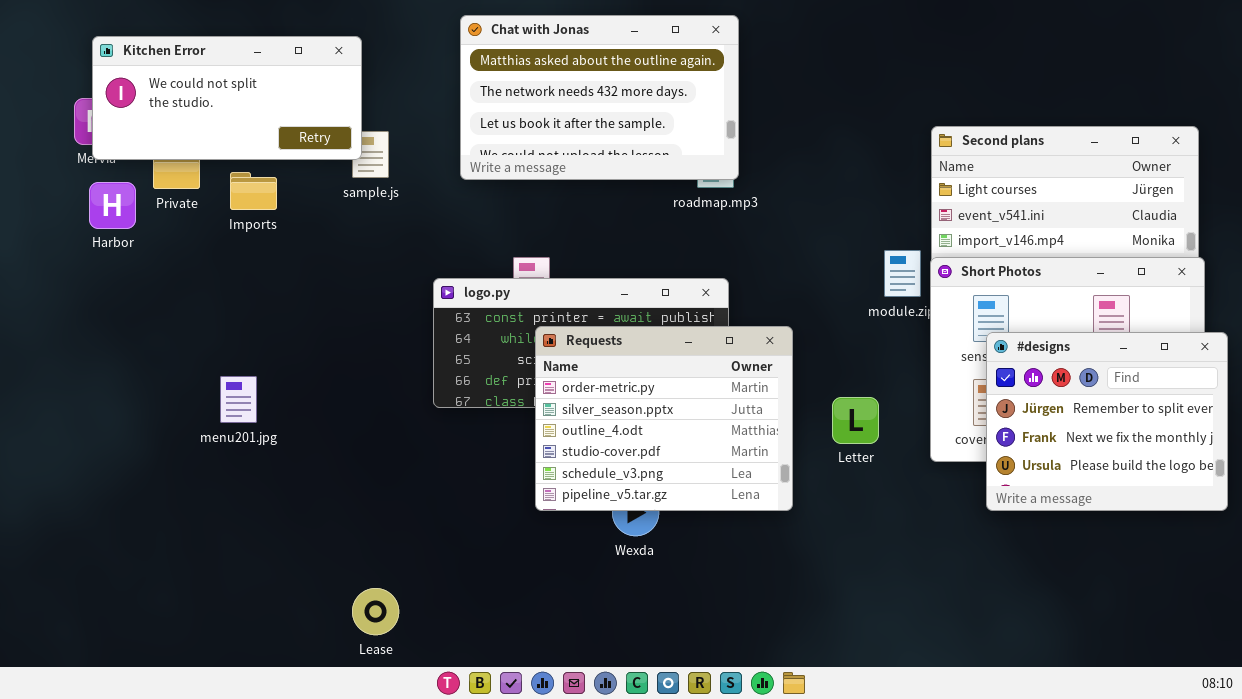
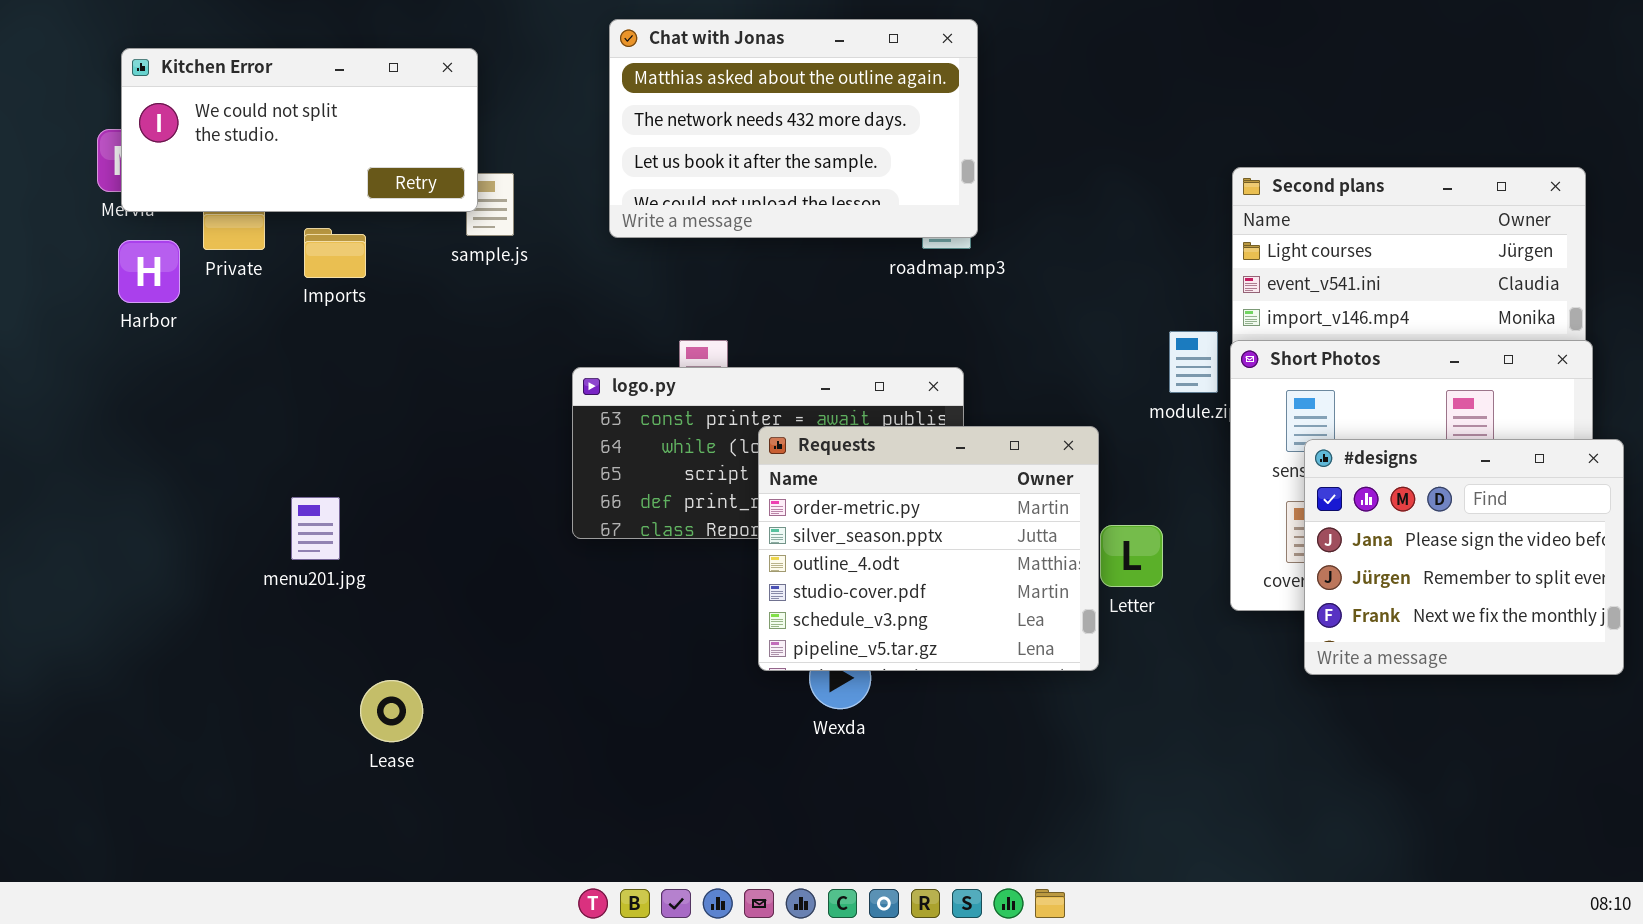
Requests: [535,326,793,511] -> [758,426,1099,671], moved
#designs: [986,332,1228,511] -> [1304,439,1624,675], scrolled up 1 row
Lease: [352,588,399,635] -> [360,680,423,742], moved

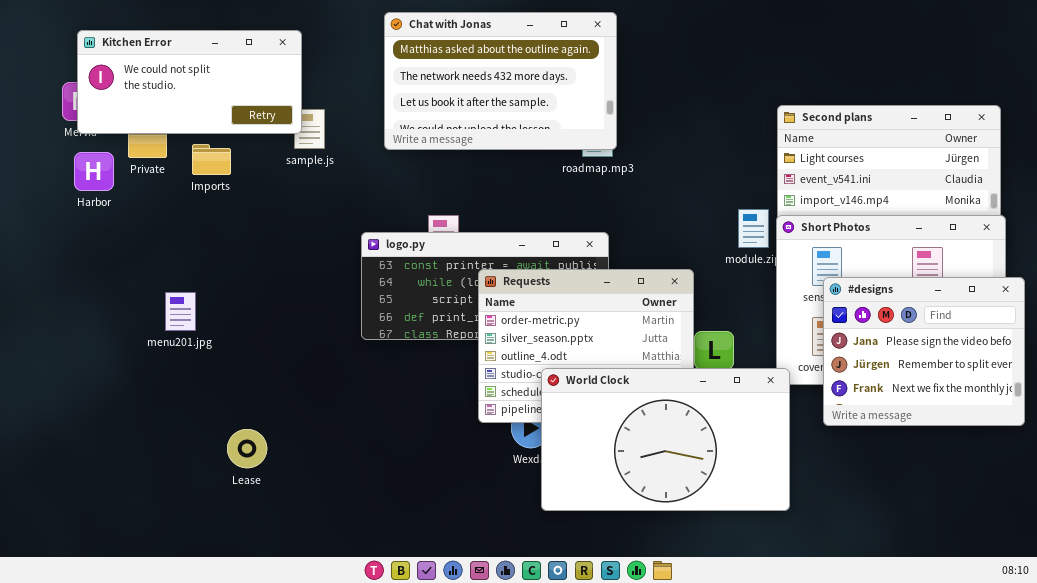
menu201.jpg: [291,497,340,560] -> [165,292,196,331], moved
World Clock: none -> [541,368,790,511], opened

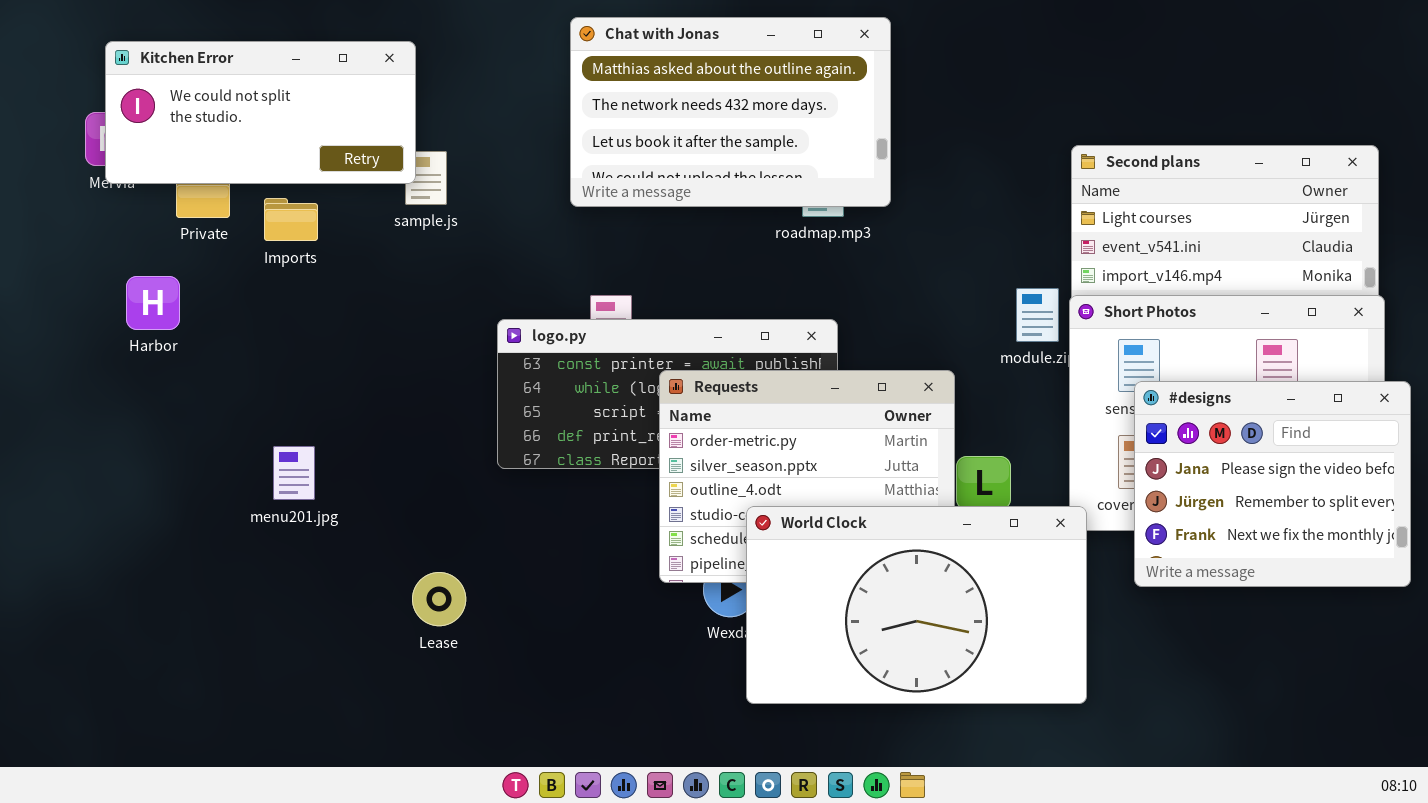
Chat with Jonas: [384,12,617,150] -> [570,17,891,207], moved
Harbor: [74,152,114,191] -> [126,276,180,330], moved
menu201.jpg: [165,292,196,331] -> [273,446,315,500], moved
Lease: [227,429,267,468] -> [412,572,466,626], moved

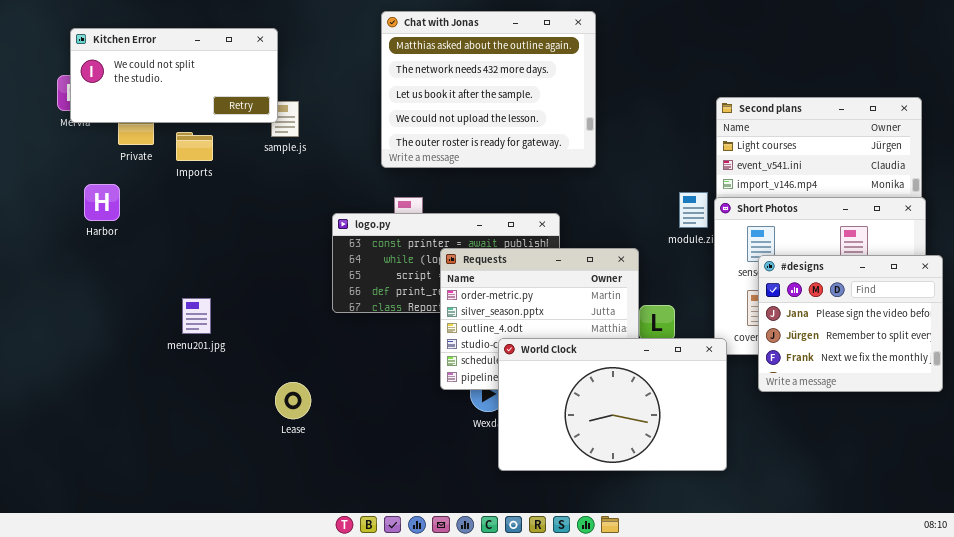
Chat with Jonas: [570,17,891,207] -> [381,11,596,168], resized

